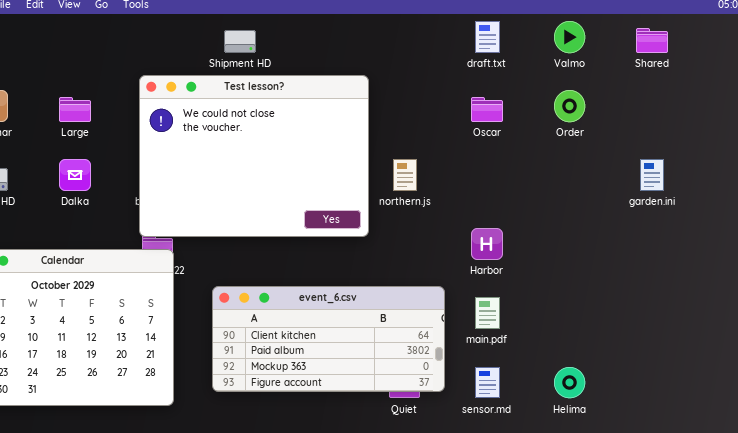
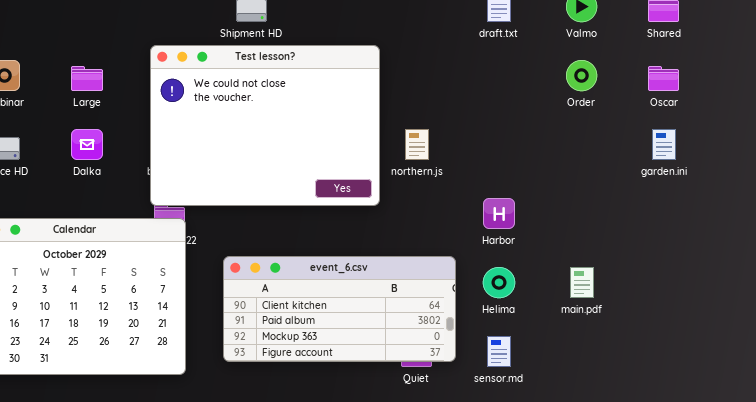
Oscar: [471,97,503,122] -> [648,66,679,91], moved
main.pdf: [475,297,500,329] -> [570,267,594,298], moved
Helima: [554,367,585,398] -> [483,267,515,298], moved

